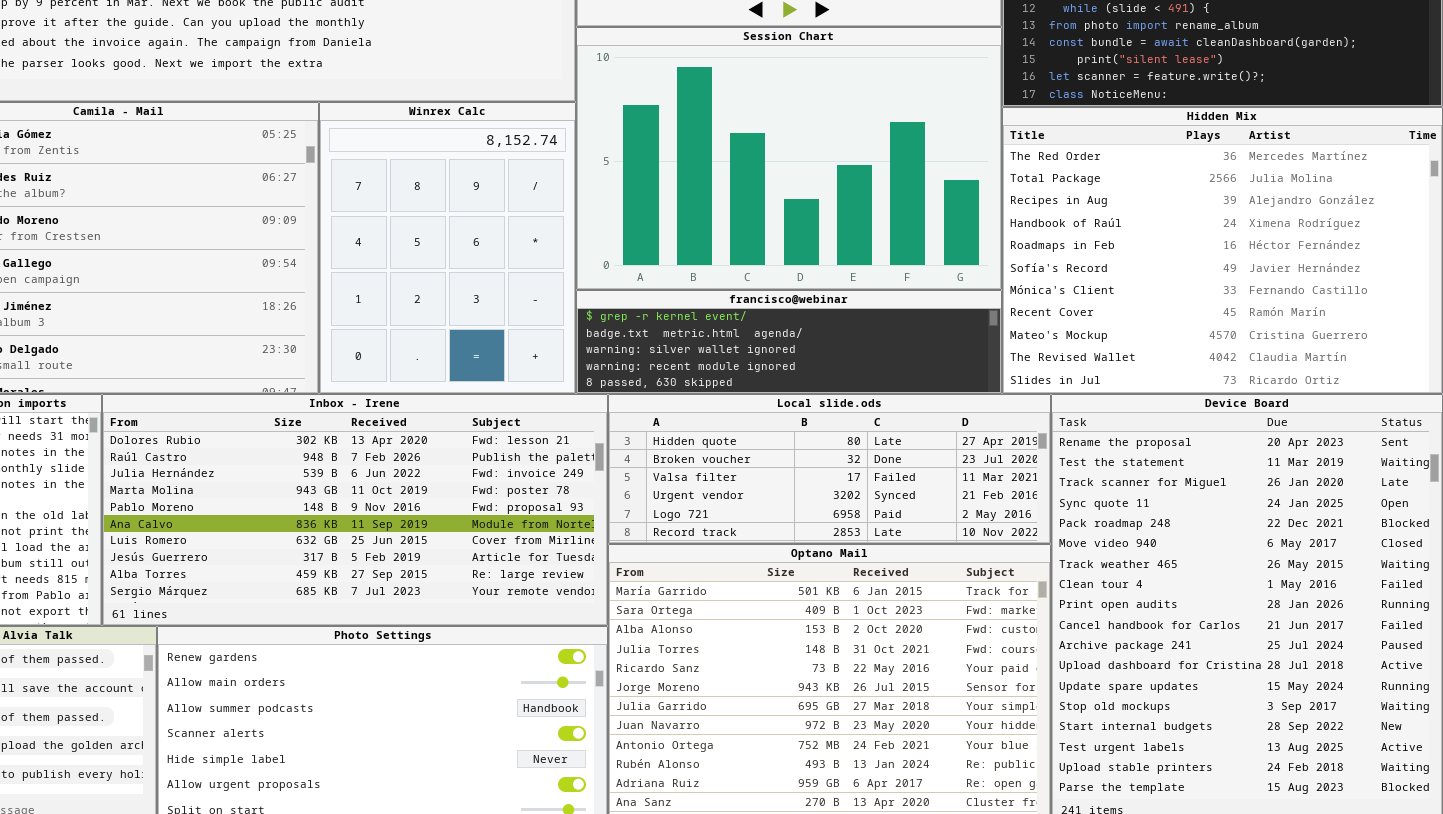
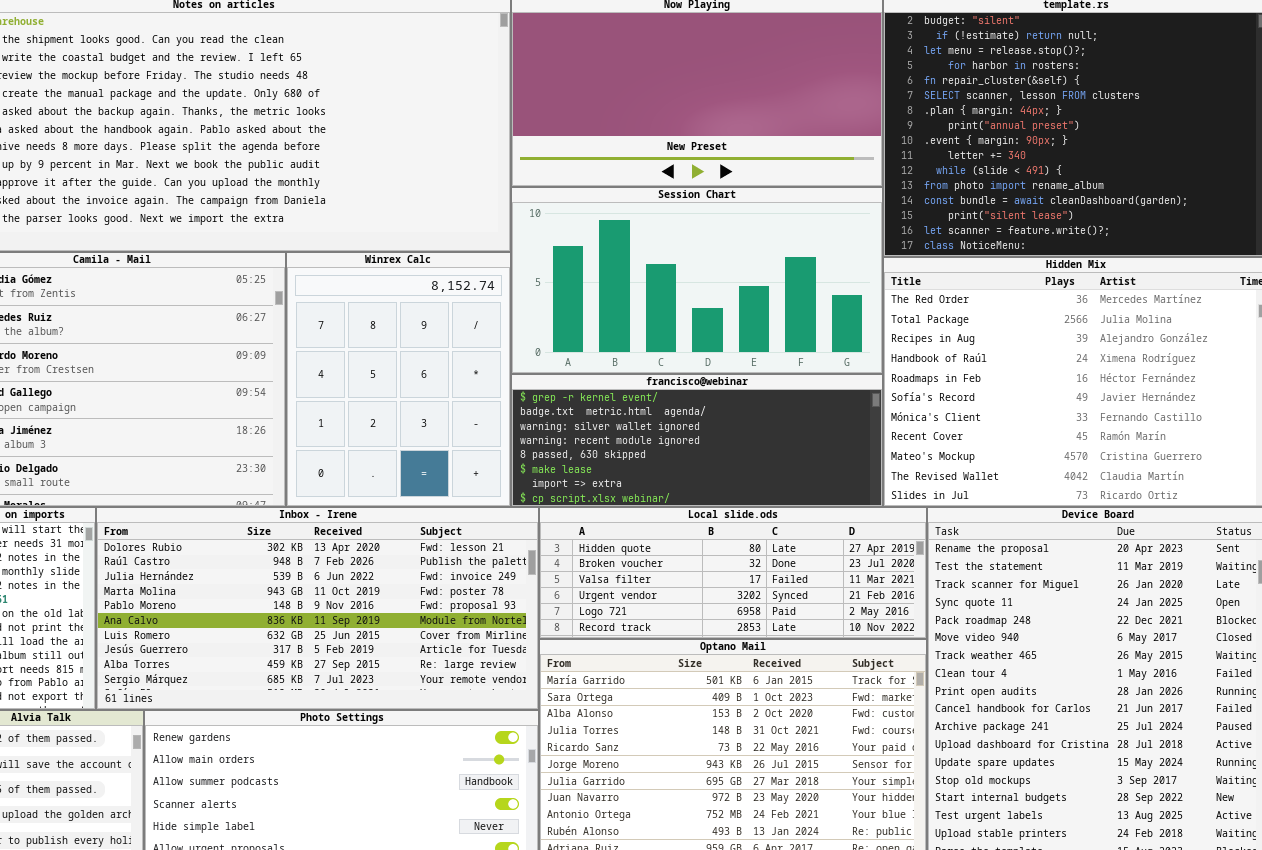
Session Chart: [576,27,1002,290] -> [511,187,883,374], resized
francisco@webinar: [576,290,1002,394] -> [511,374,883,507], resized

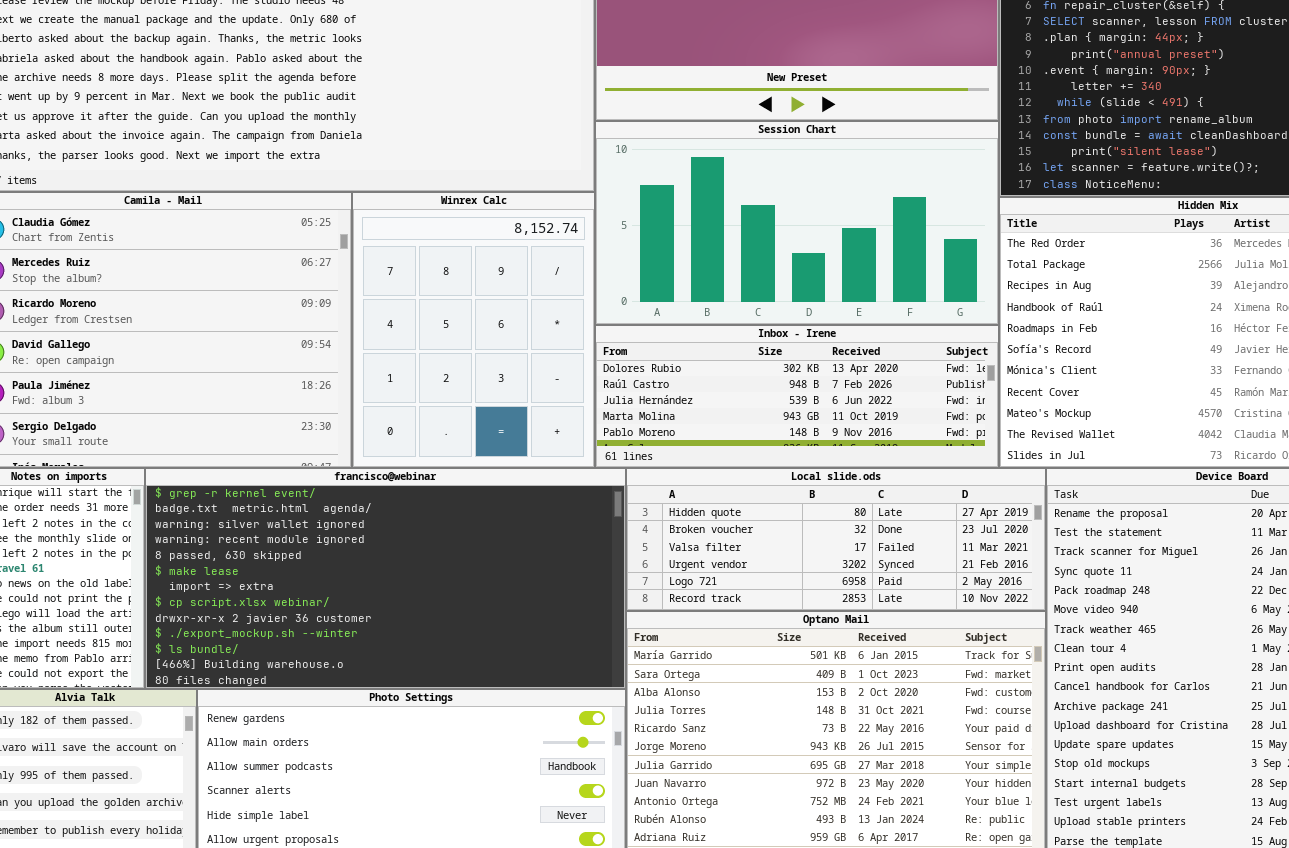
francisco@webinar: [511,374,883,507] -> [145,468,626,689], moved, resized
Inbox - Irene: [96,507,539,710] -> [595,325,999,468], moved, resized

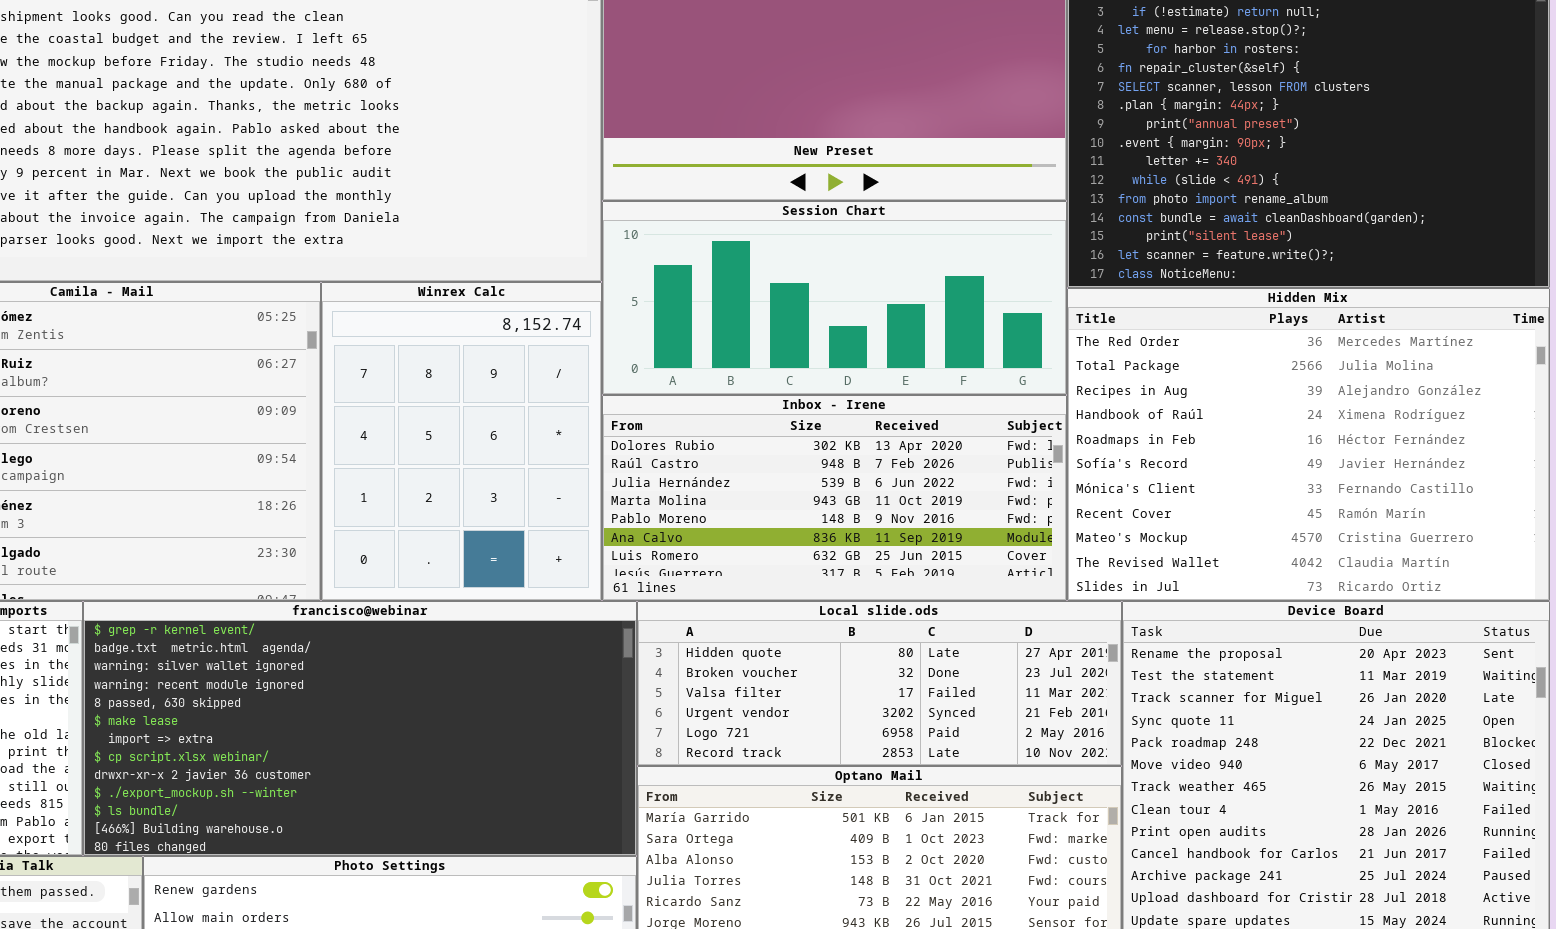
Session Chart: [595,121,999,325] -> [602,201,1067,395], resized
Inbox - Irene: [595,325,999,468] -> [602,395,1067,601], resized

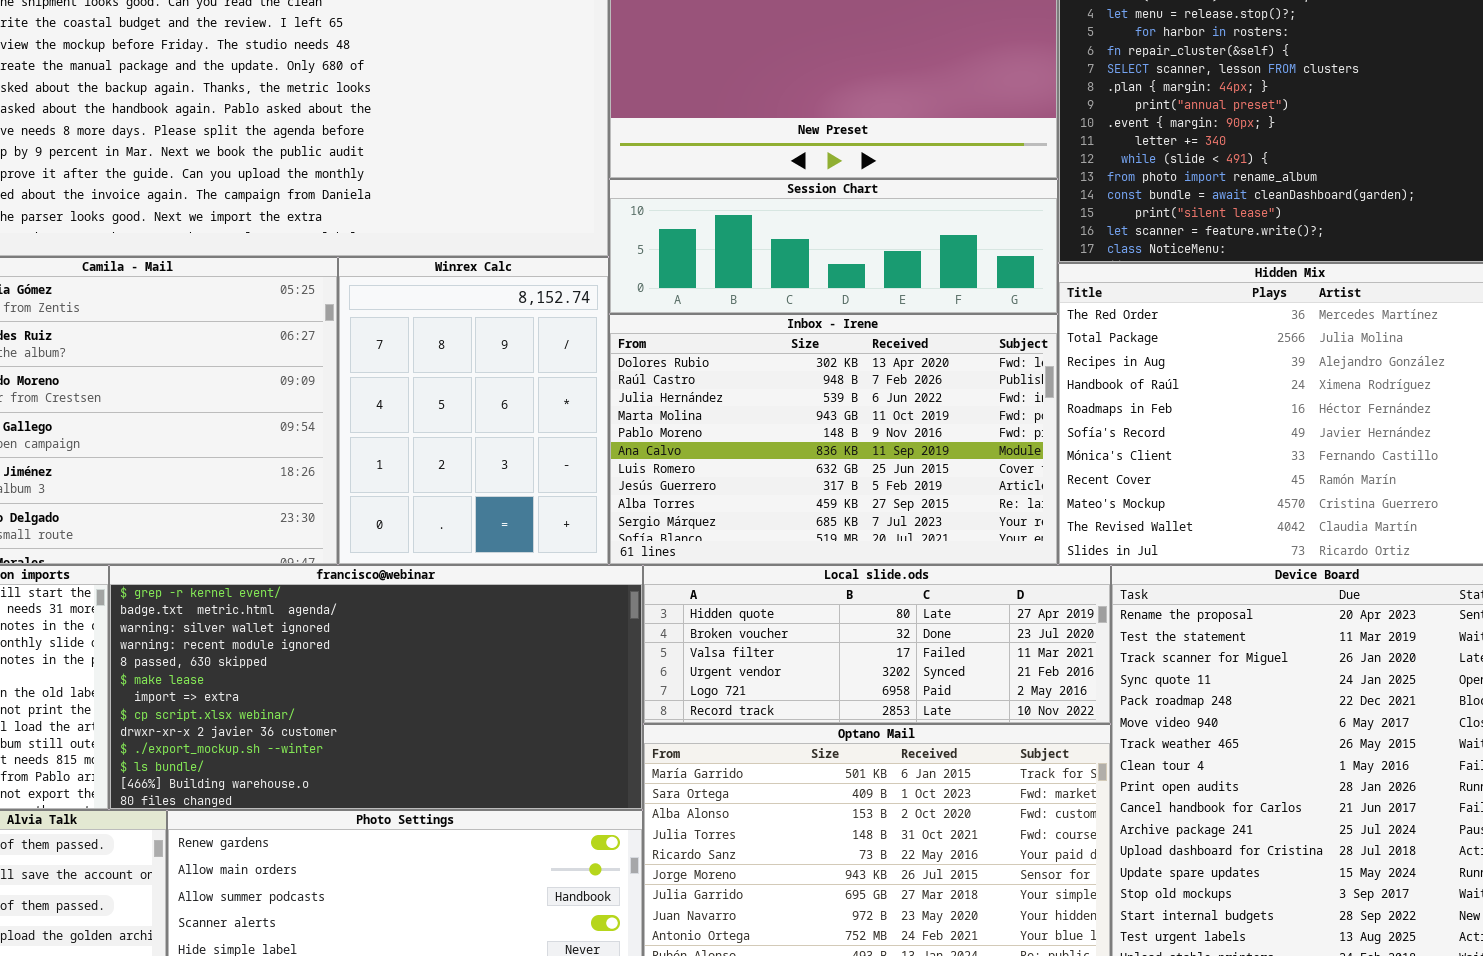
Session Chart: [602,201,1067,395] -> [609,179,1058,314], resized
Inbox - Irene: [602,395,1067,601] -> [609,314,1058,565], resized

